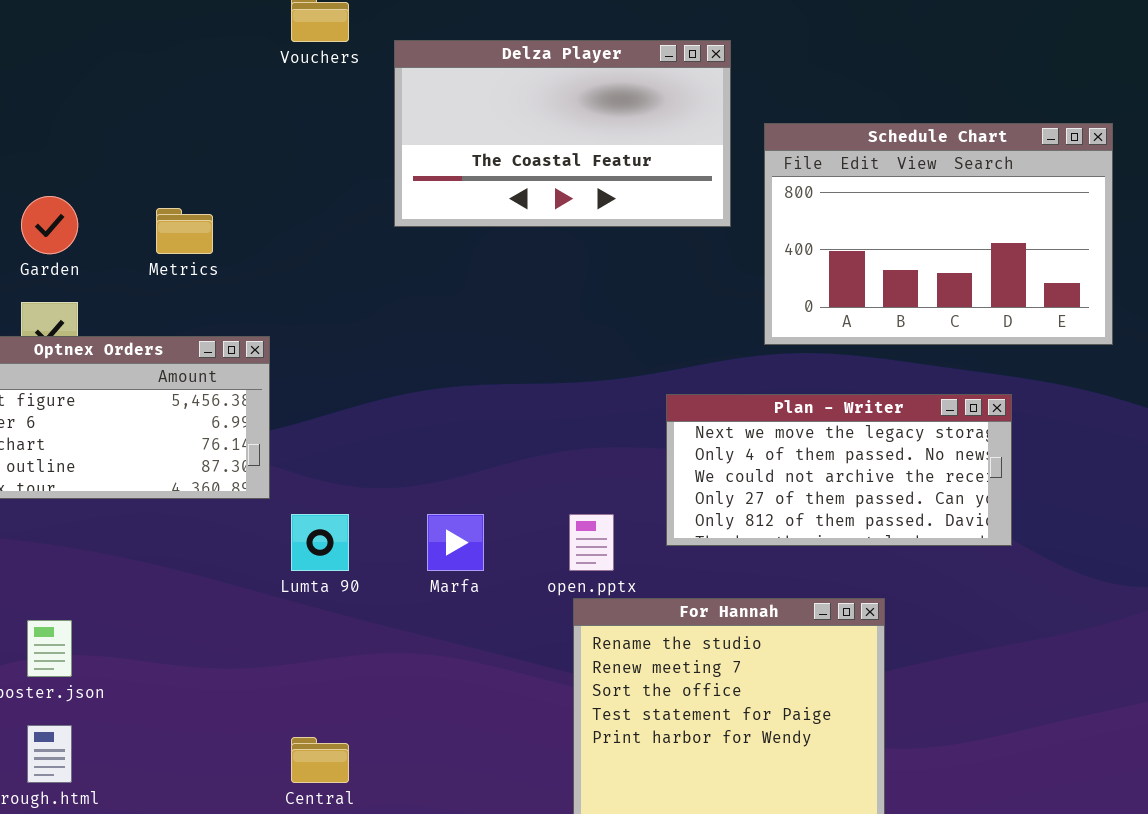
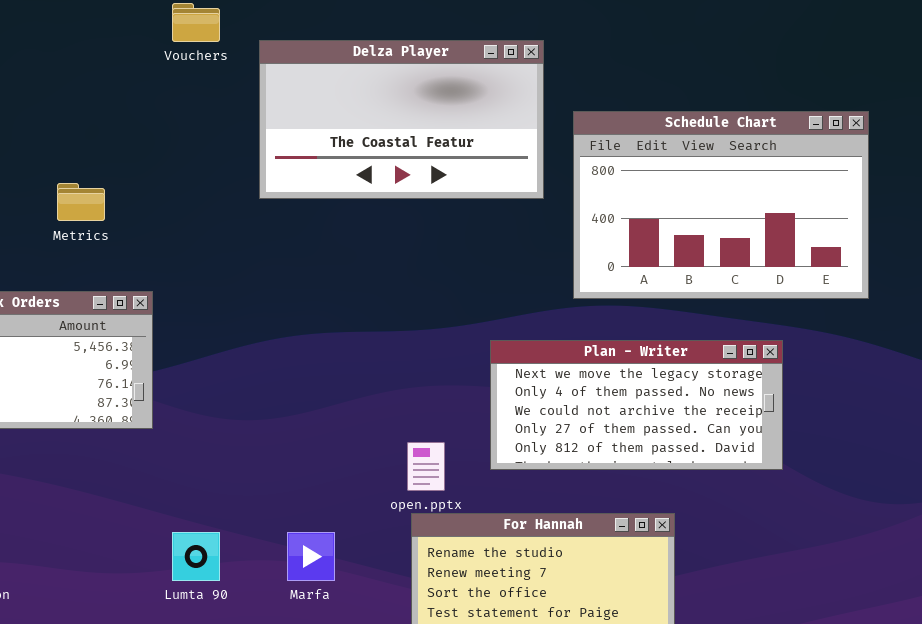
Lumta 90: [291,514,349,571] -> [172,532,220,581], moved
Marfa: [427,514,484,571] -> [287,532,335,581], moved

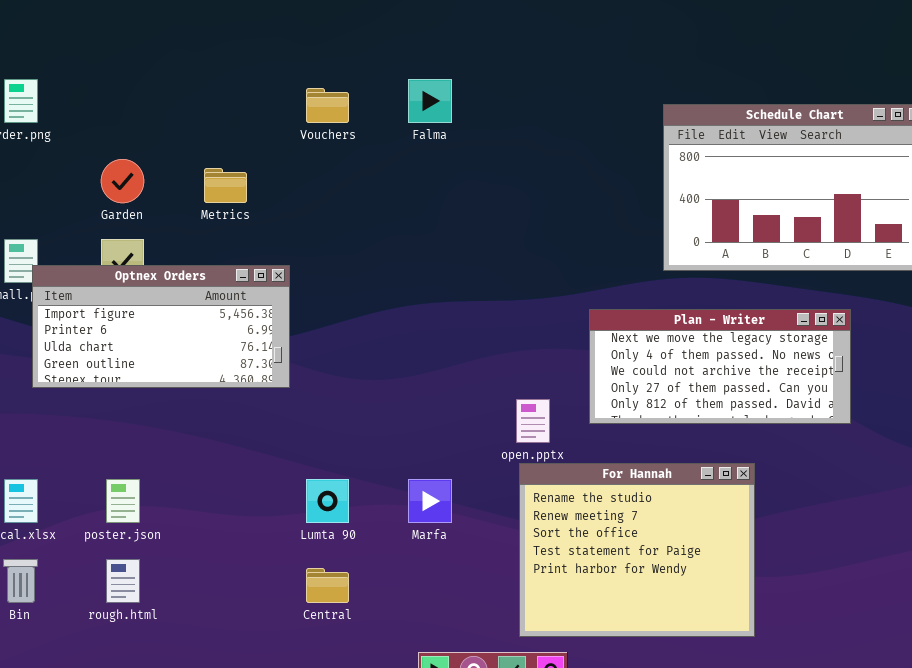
Vouchers: [172,3,220,42] -> [306,88,349,123], moved
Delza Player: [259,40,544,199] -> none, closed

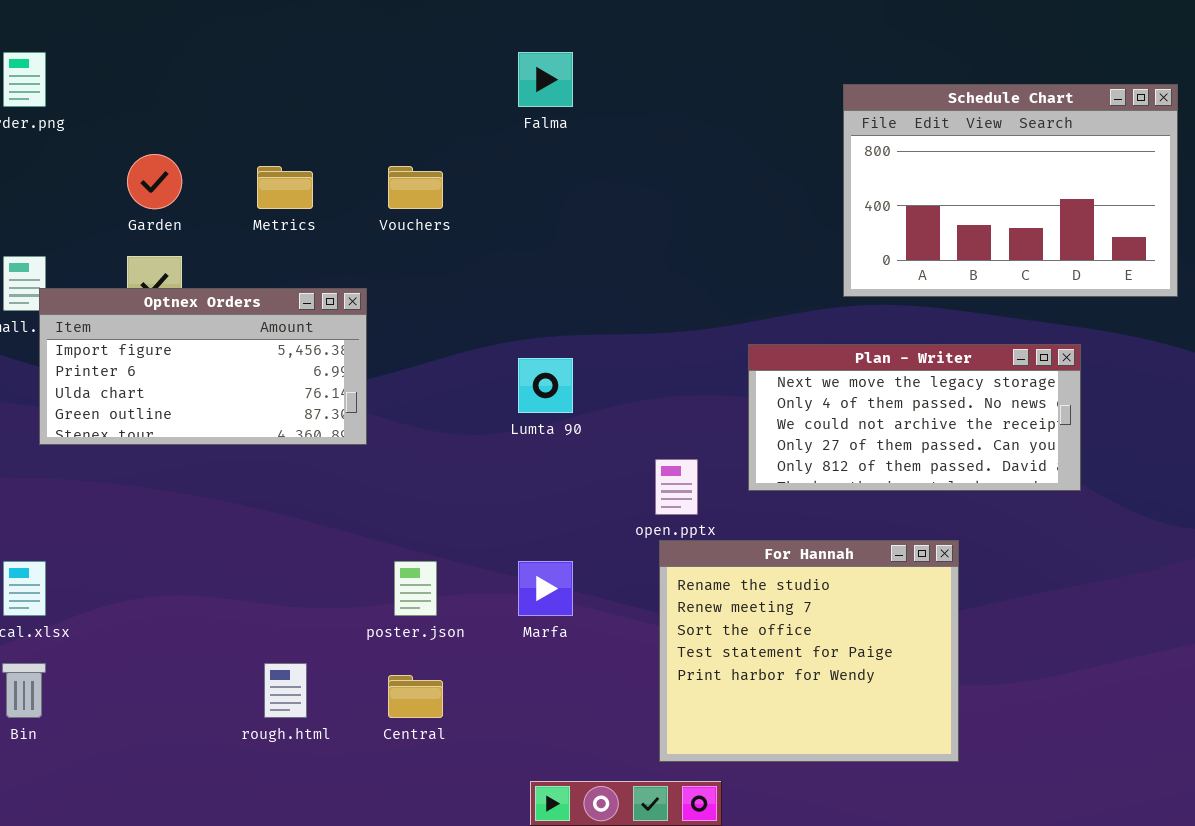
Vouchers: [306,88,349,123] -> [388,166,443,209], moved
poster.json: [106,479,140,523] -> [394,561,437,616], moved
Lumta 90: [306,479,349,523] -> [518,358,573,413], moved
rough.html: [106,559,140,603] -> [264,663,307,718], moved

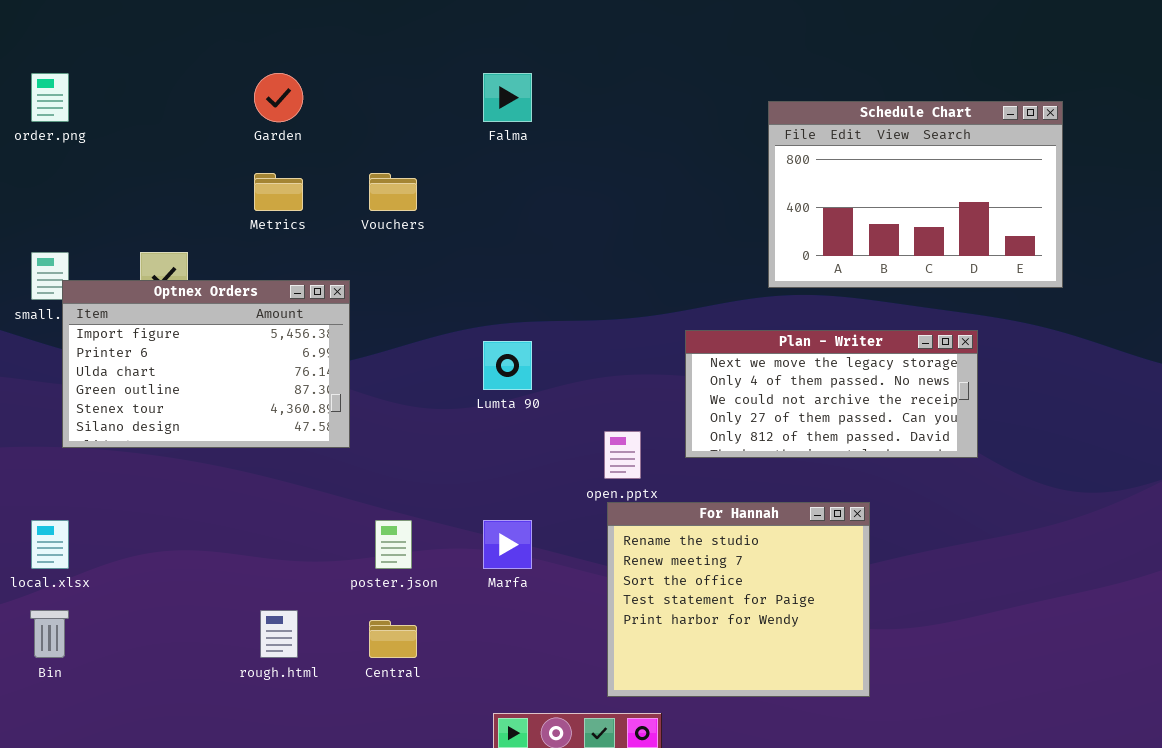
Garden: [127,154,182,209] -> [254,73,303,122], moved
Optnex Orders: [39,288,367,445] -> [62,280,350,448], resized

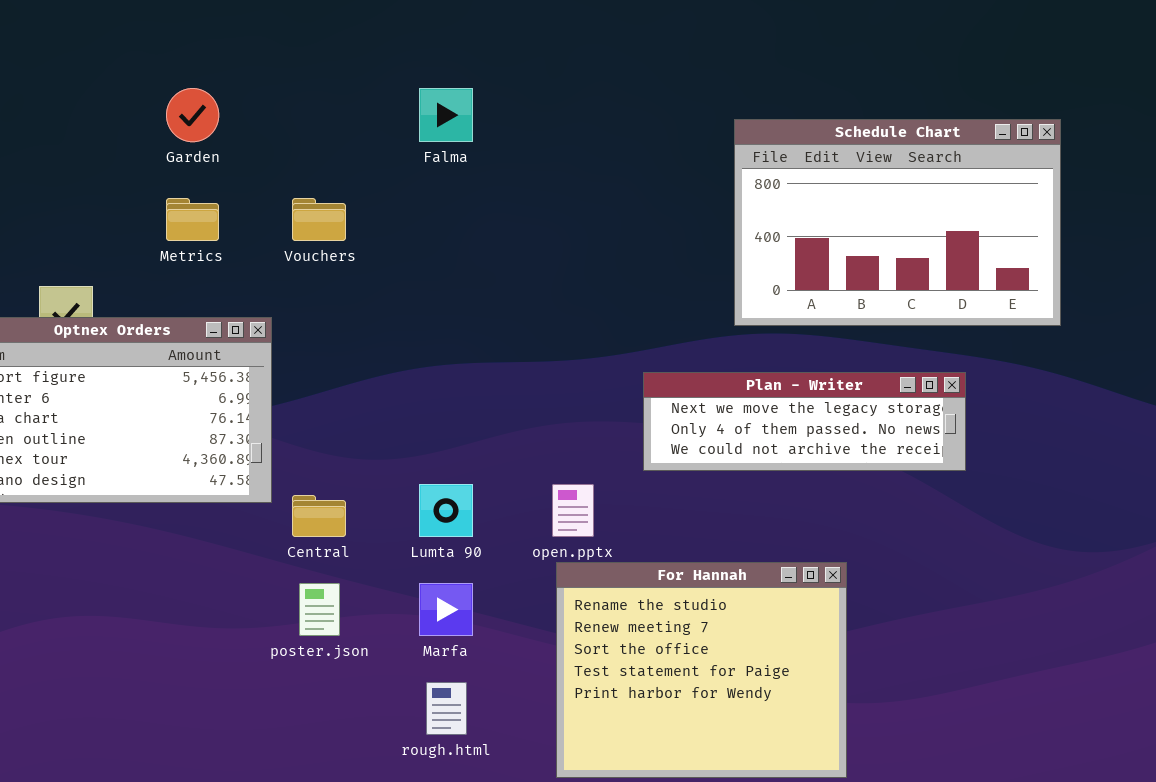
Plan - Writer: [685,330,978,458] -> [643,372,966,471], resized
Lumta 90: [483,341,532,390] -> [419,484,473,537], moved
rough.html: [260,610,298,658] -> [426,682,467,735], moved
Central: [369,620,417,658] -> [292,495,346,537], moved

